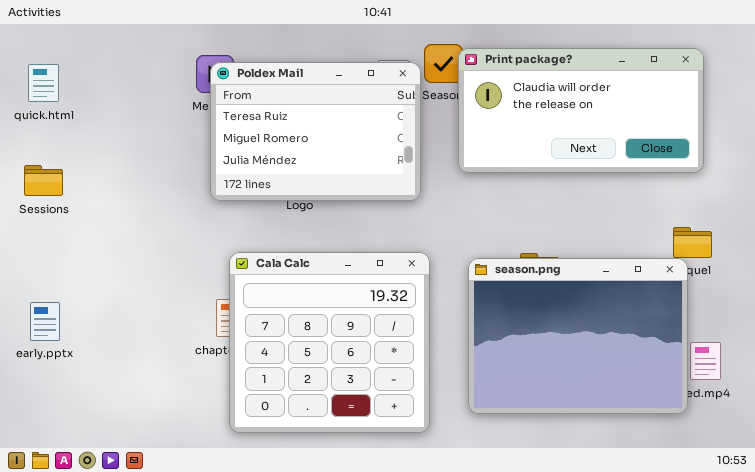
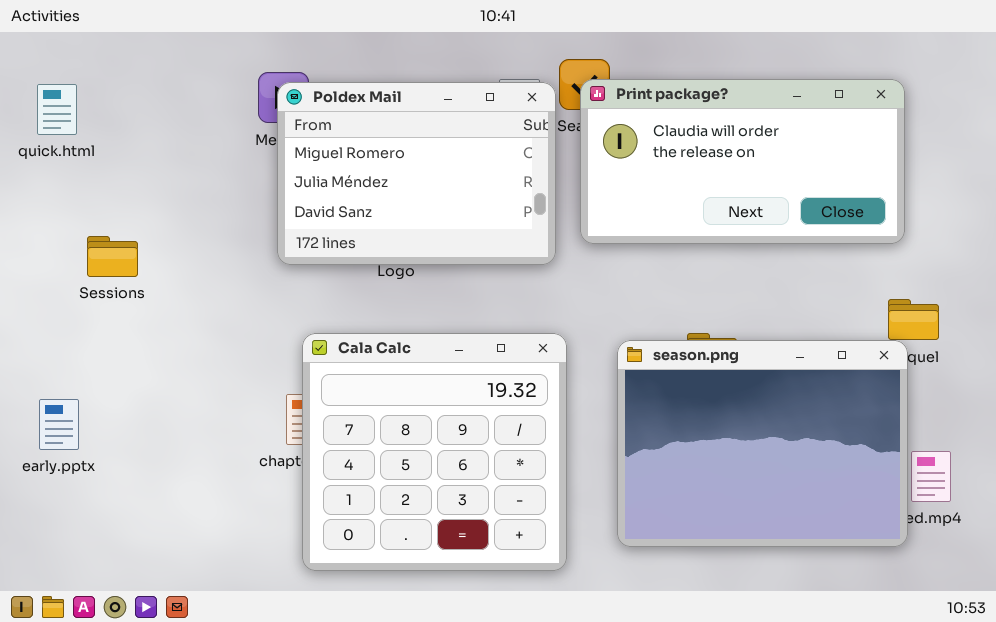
Print package?: [458,48,704,173] -> [580,79,905,244], moved
Poldex Mail: [210,62,421,201] -> [277,82,556,265], scrolled down 1 row
Sessions: [24,165,63,196] -> [87,236,138,277], moved

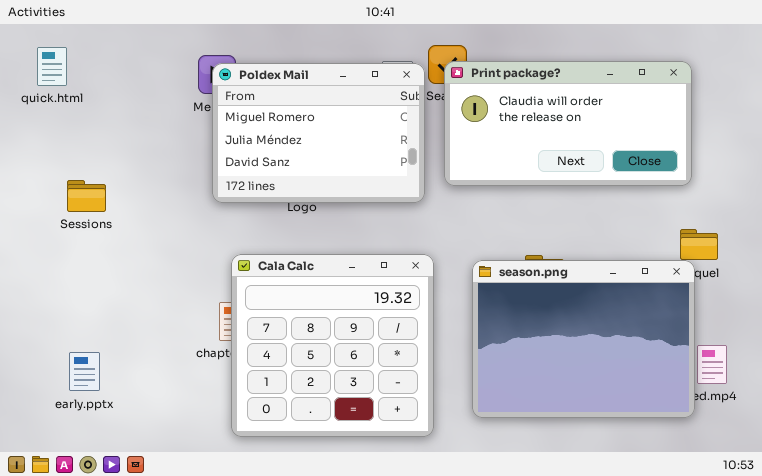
quick.html: [37,84,77,135] -> [37,47,67,86], moved
early.pptx: [39,399,79,450] -> [69,352,100,391], moved

